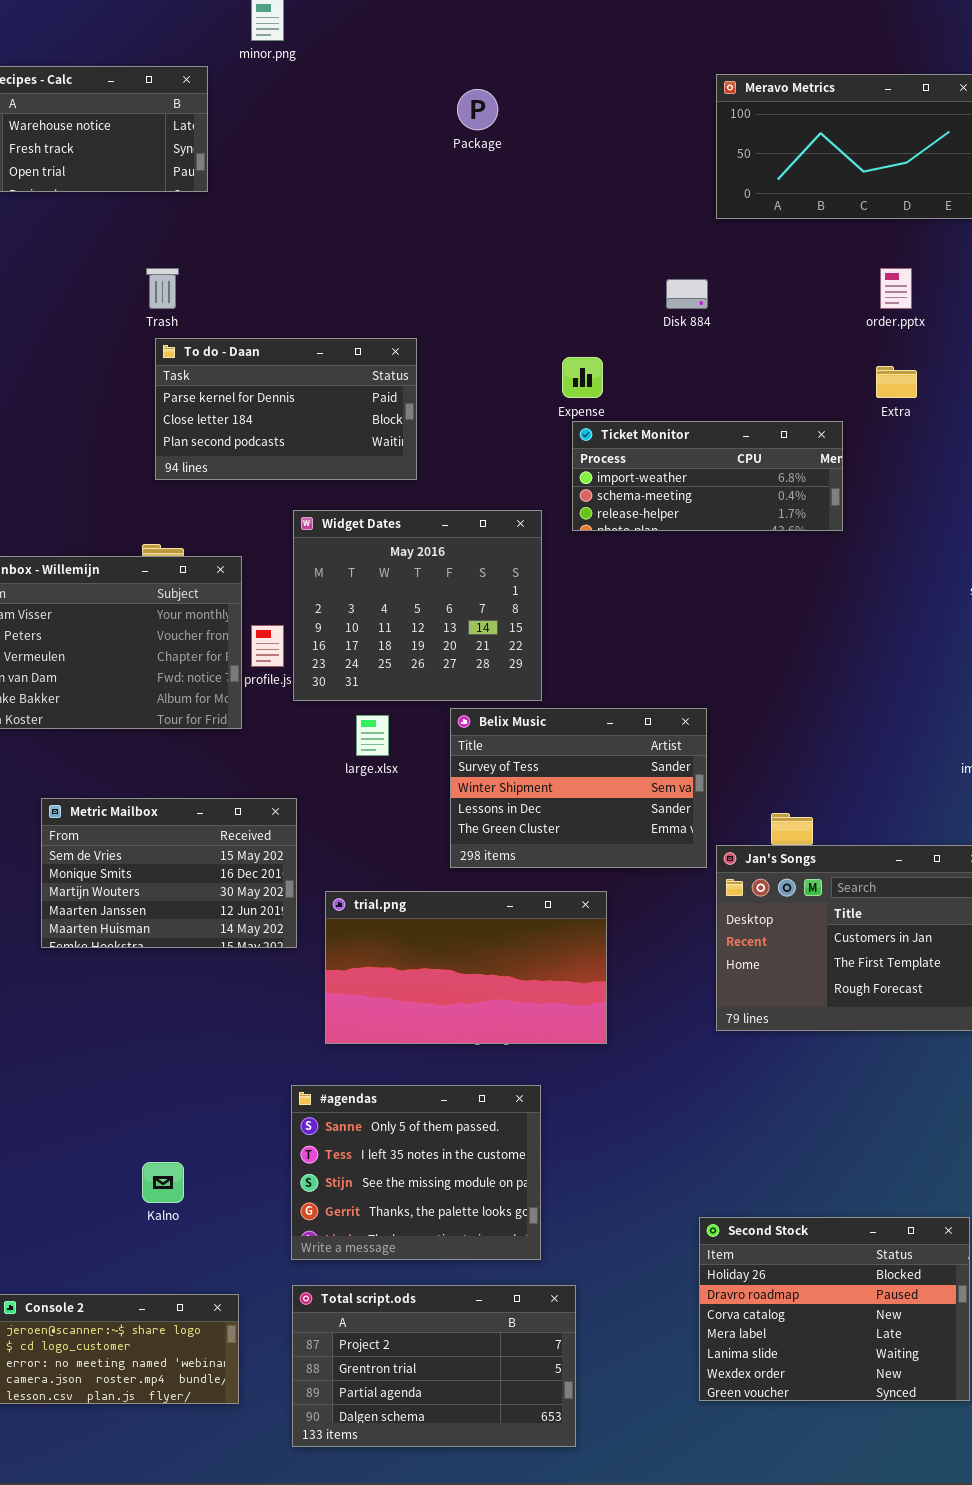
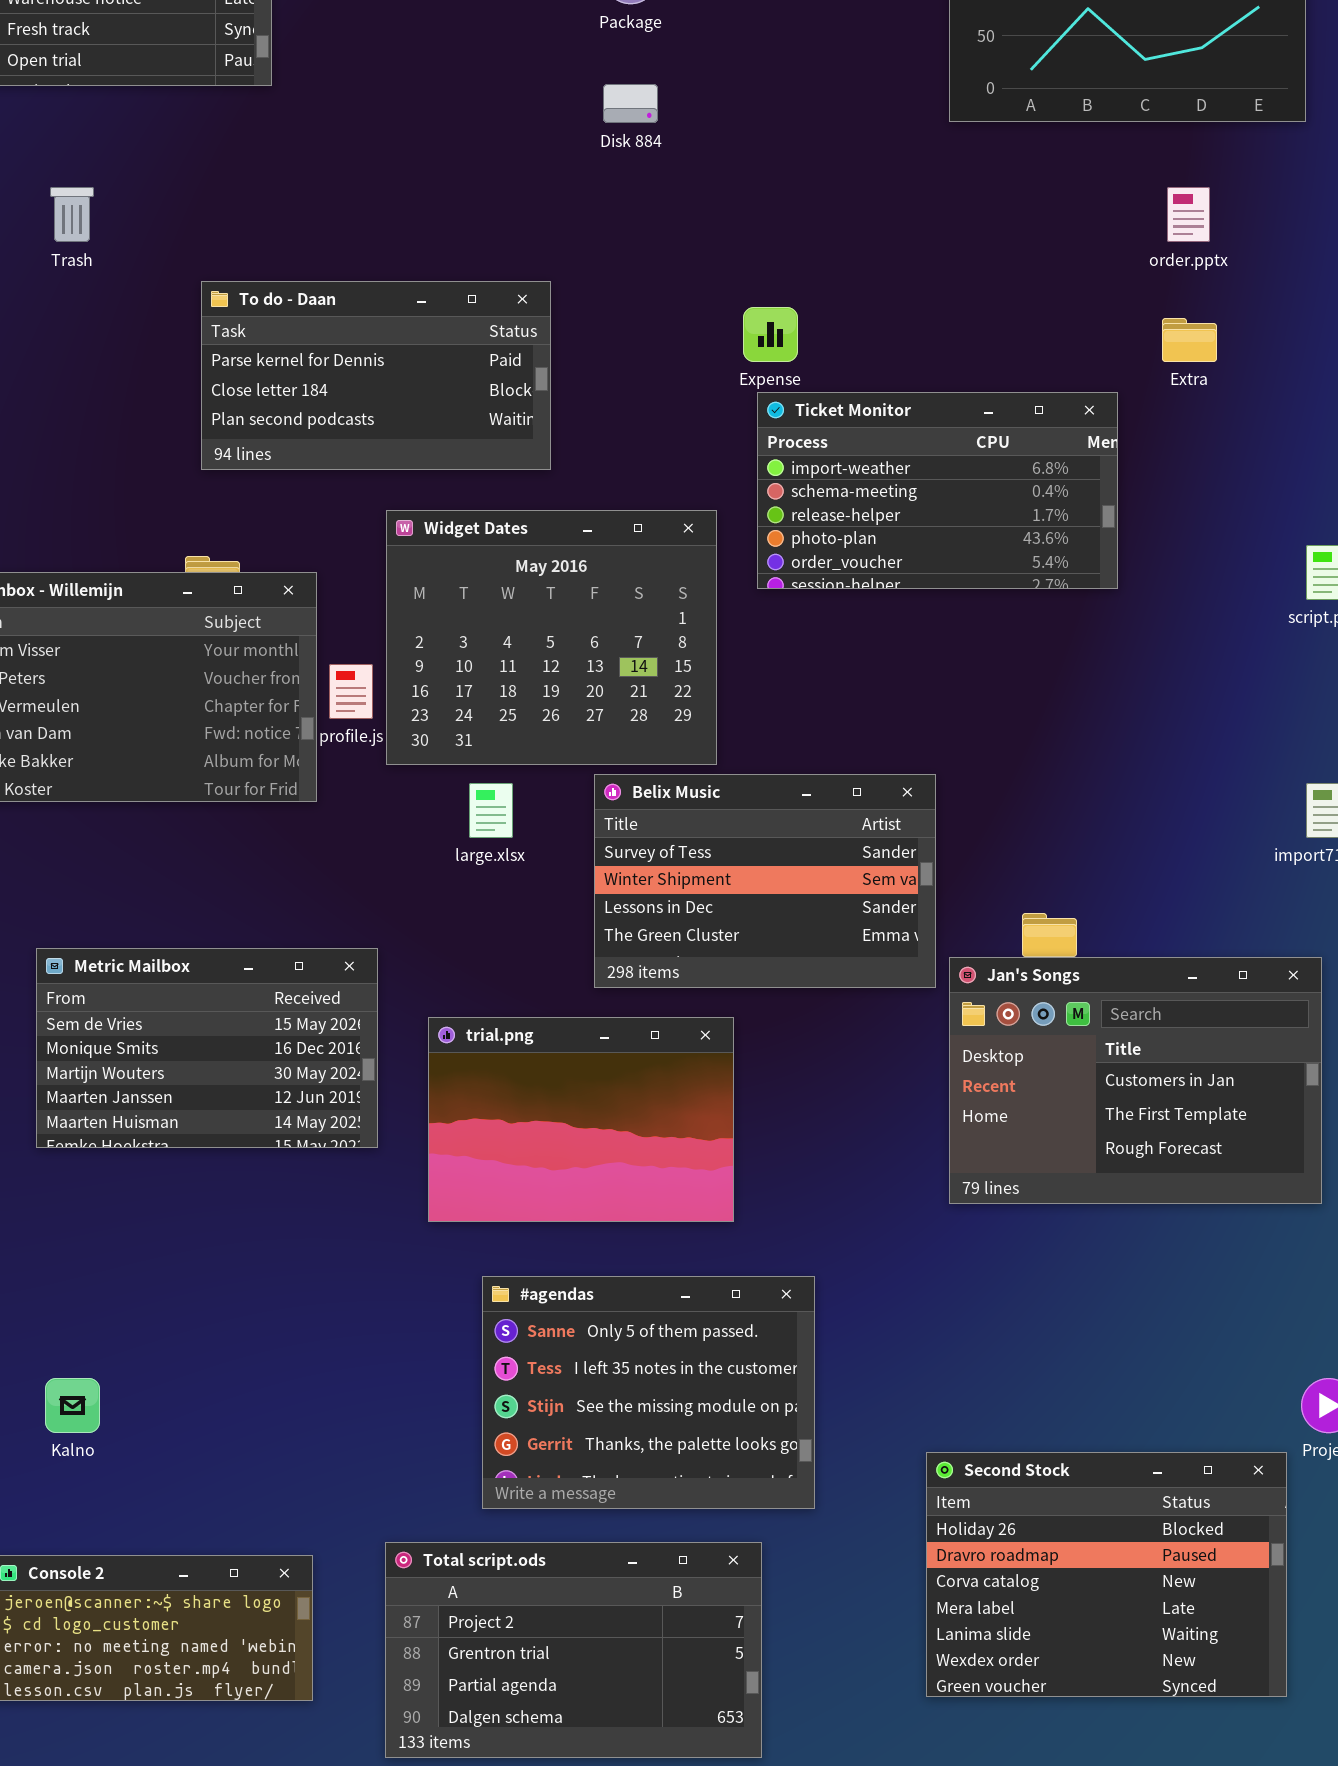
Trash: [146,268,179,309] -> [50,187,94,242], moved
Disk 884: [666,279,708,309] -> [603,84,658,123], moved
Ticket Monitor: [572,421,843,531] -> [757,392,1118,589], resized
Metric Mailbox: [41,798,297,948] -> [36,948,378,1148], moved
trial.png: [325,891,607,1044] -> [428,1017,734,1222], resized
#agendas: [291,1085,541,1260] -> [482,1276,815,1509], moved
Kalno: [142,1162,184,1203] -> [45,1378,100,1433], moved

